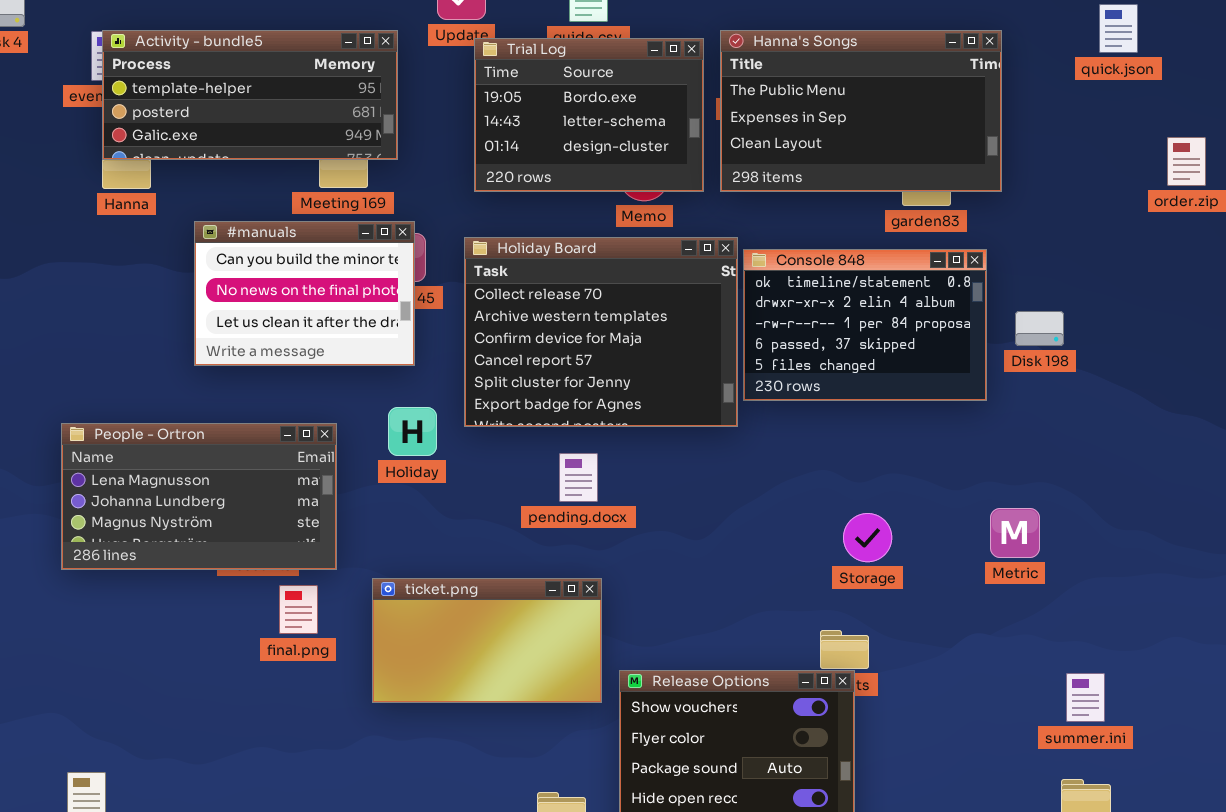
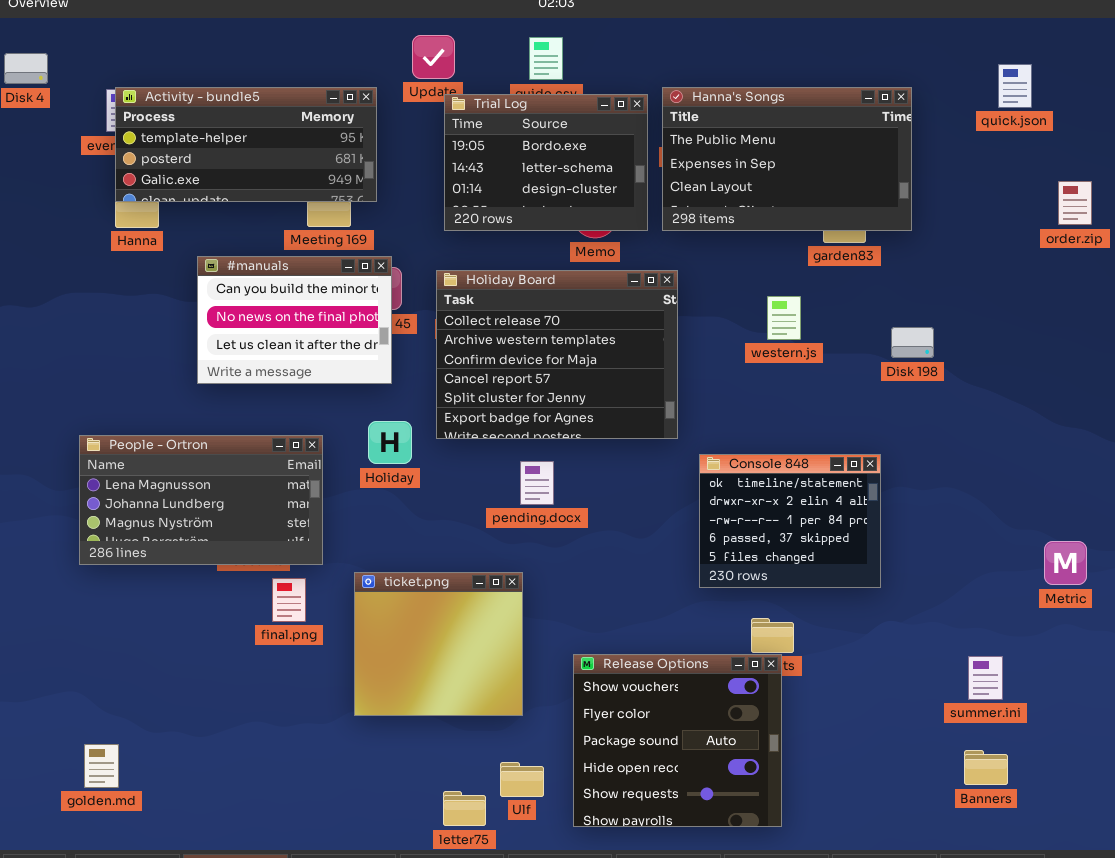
Console 848: [743,249,987,401] -> [699,454,881,588], moved, resized
Disk 198: [1015,311,1064,346] -> [891,327,934,358], moved
Metric: [990,508,1040,558] -> [1044,541,1087,585], moved
ticket.png: [372,578,602,703] -> [354,572,523,716], resized

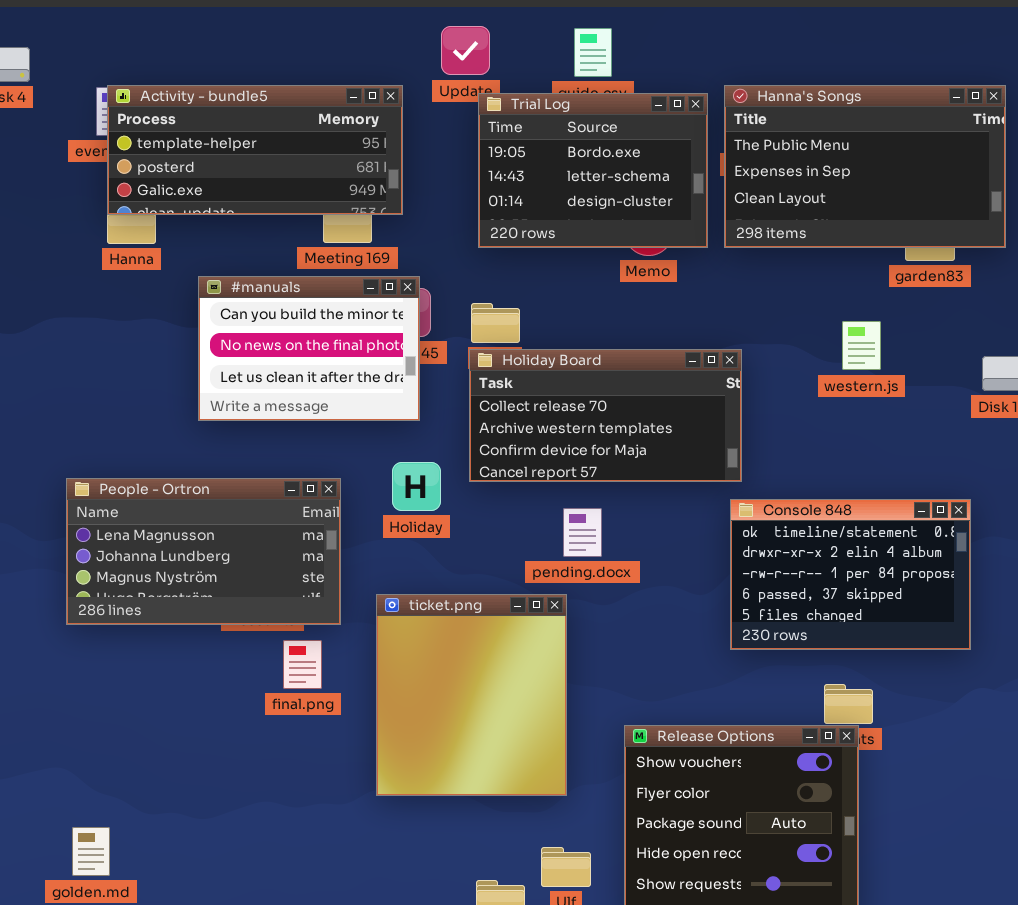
Holiday Board: [436,270,678,439] -> [469,349,742,482], resized
Console 848: [699,454,881,588] -> [730,499,971,650], resized
ticket.png: [354,572,523,716] -> [376,594,567,796], resized

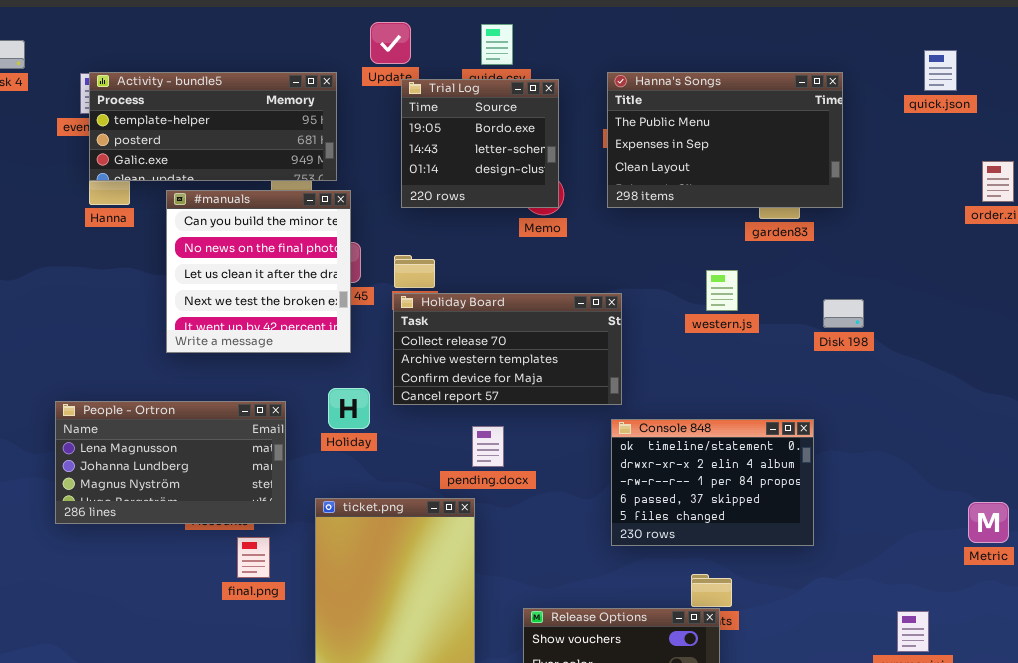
Trial Log: [478,93,708,248] -> [401,79,559,208], resized
#manuals: [198,276,420,421] -> [166,190,351,353], resized

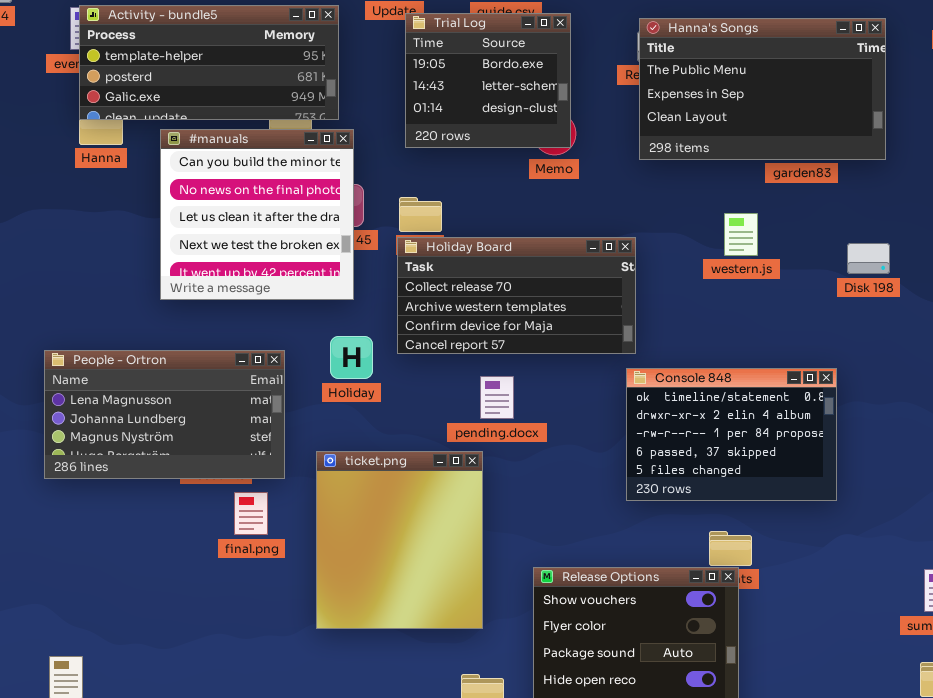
Hanna's Songs: [607,72,843,208] -> [639,18,886,160], moved

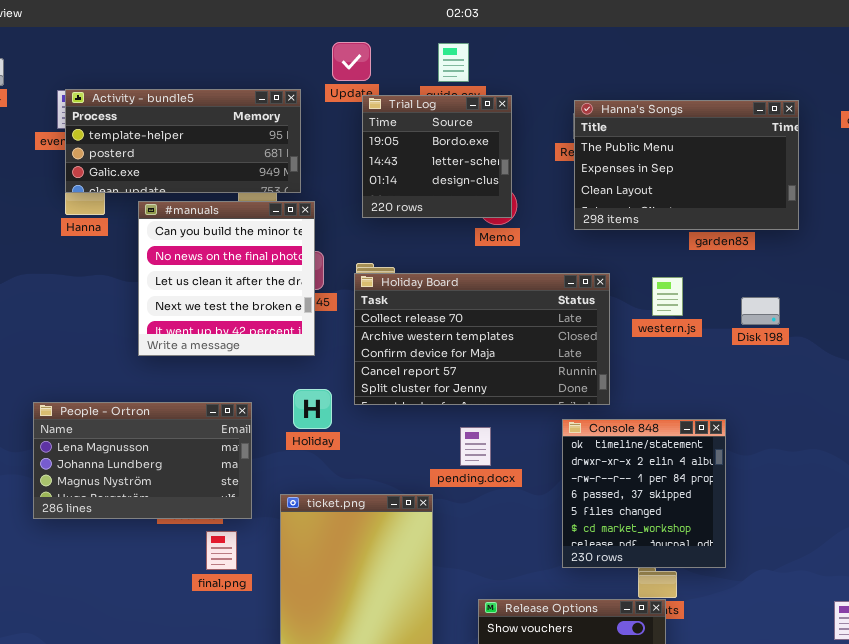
Holiday Board: [397,237,636,354] -> [354,273,610,405], resized
Disk 198: [847,243,890,274] -> [741,297,780,325], moved
Console 848: [626,368,837,501] -> [562,419,726,568], resized
pending.docx: [480,376,514,419] -> [460,427,491,466], moved

